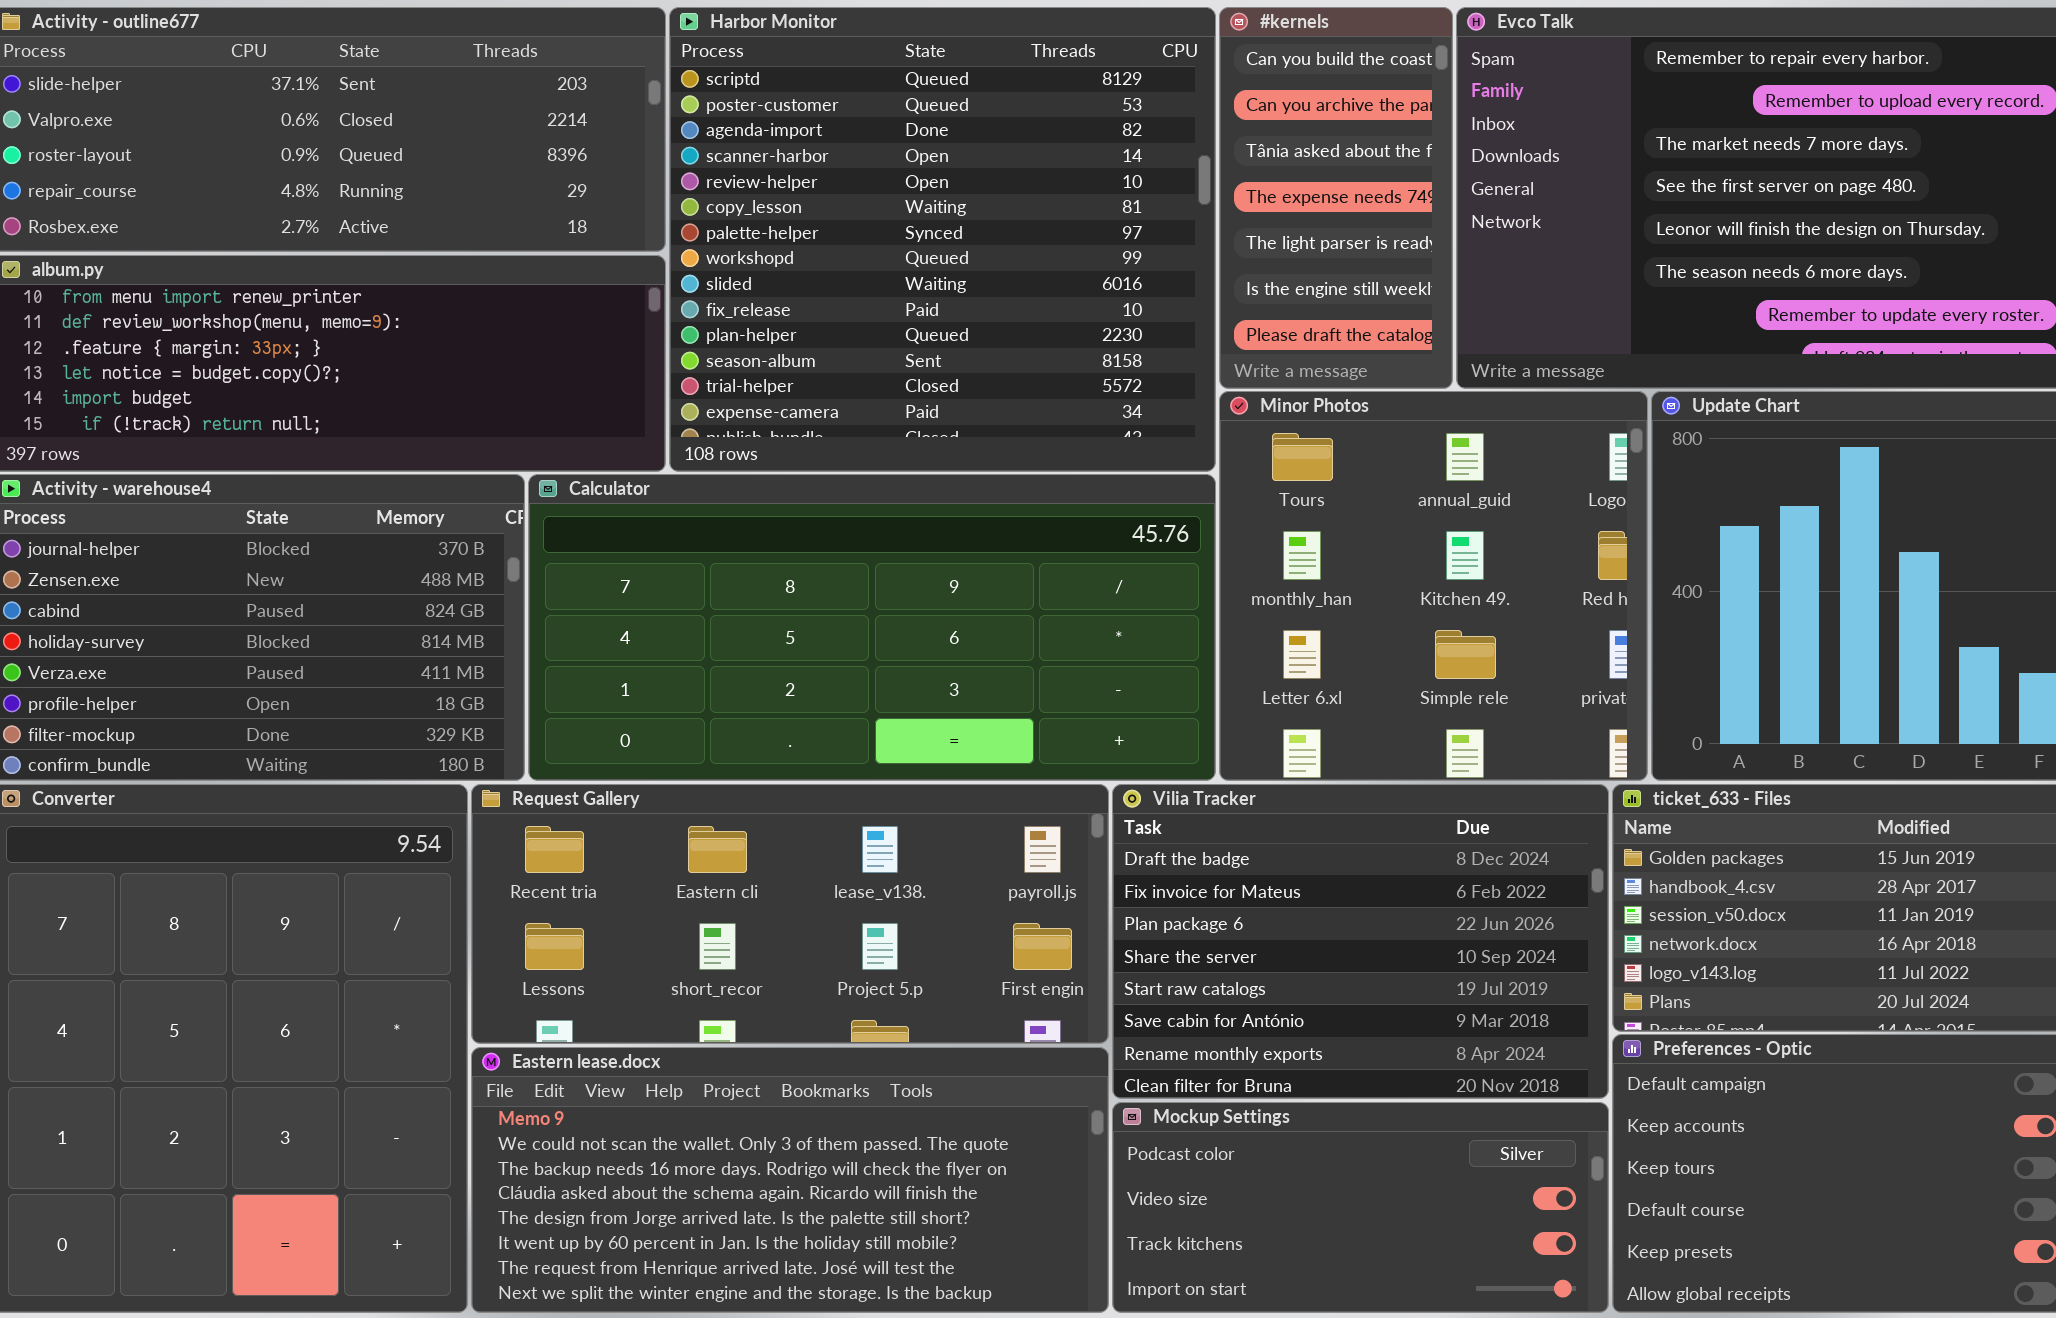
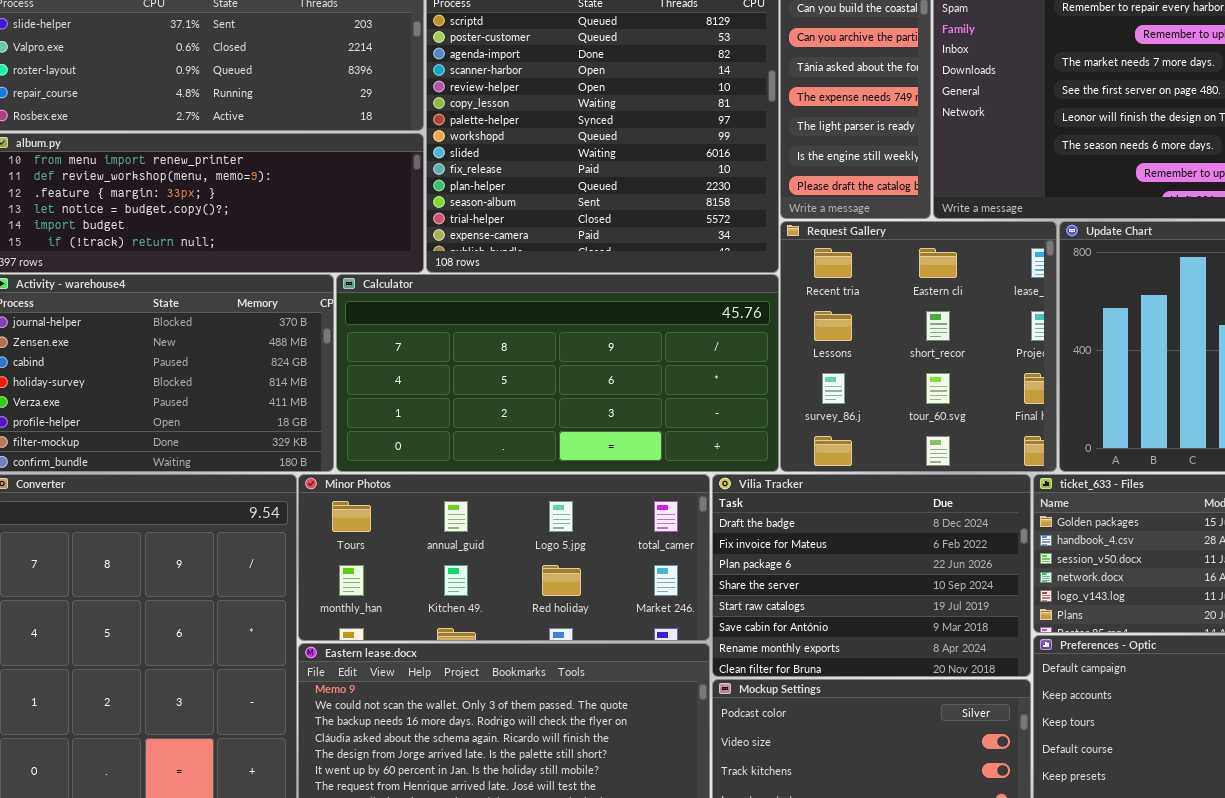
Minor Photos: [1219,391,1648,781] -> [298,474,710,641], moved, resized
Request Gallery: [471,784,1109,1044] -> [780,221,1057,472], moved, resized

